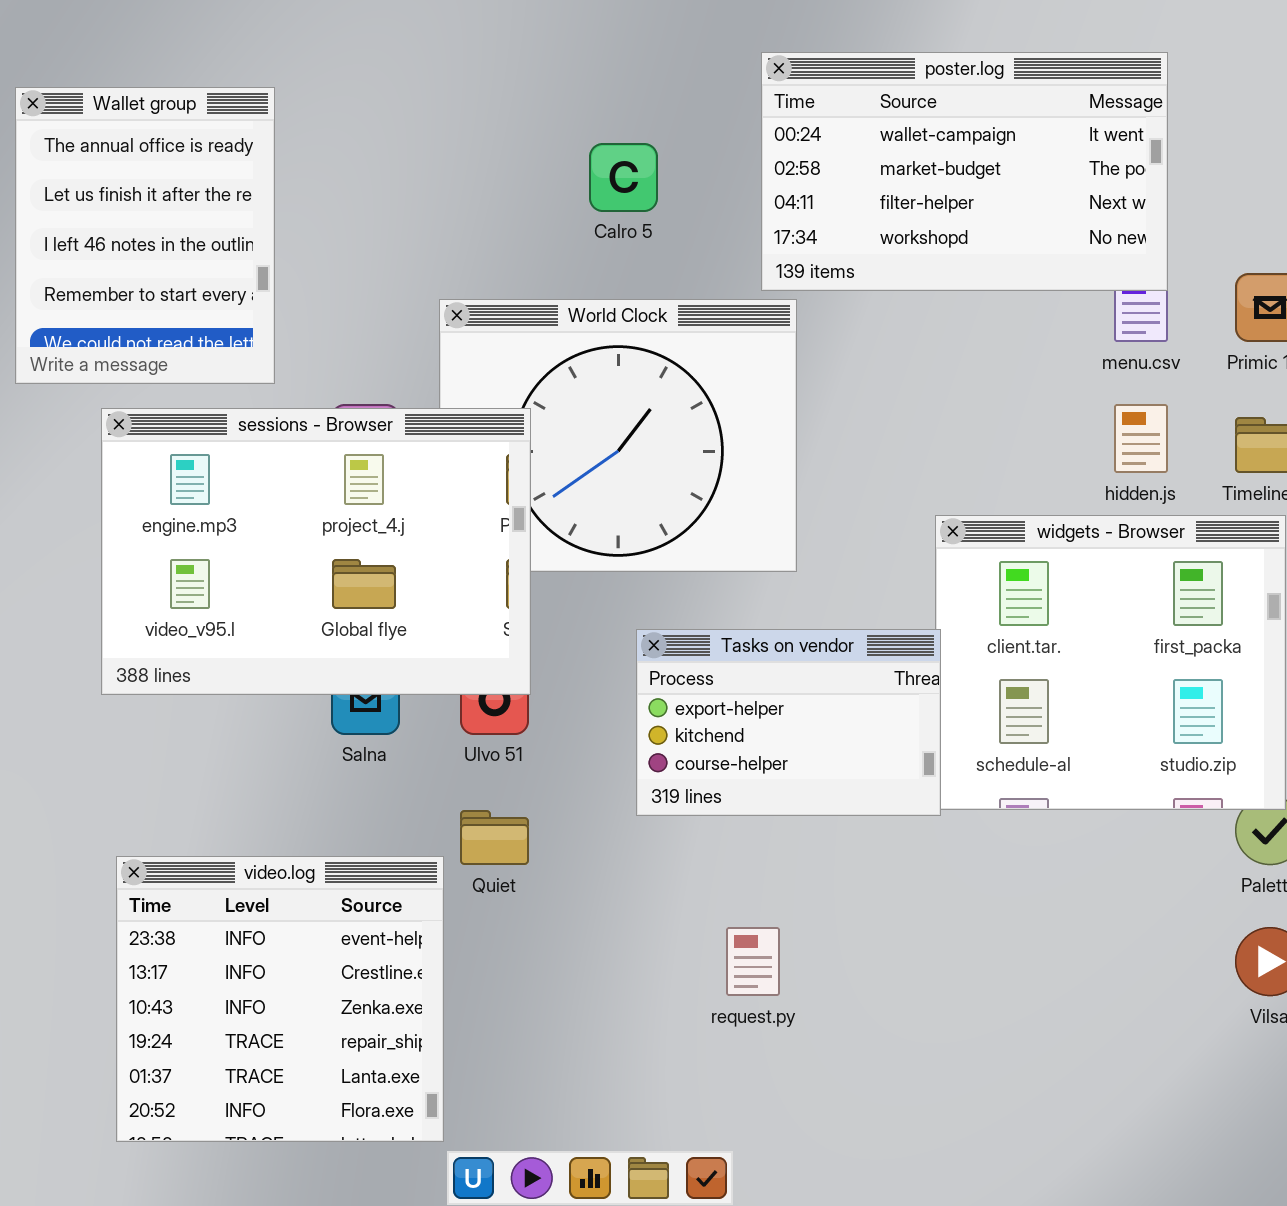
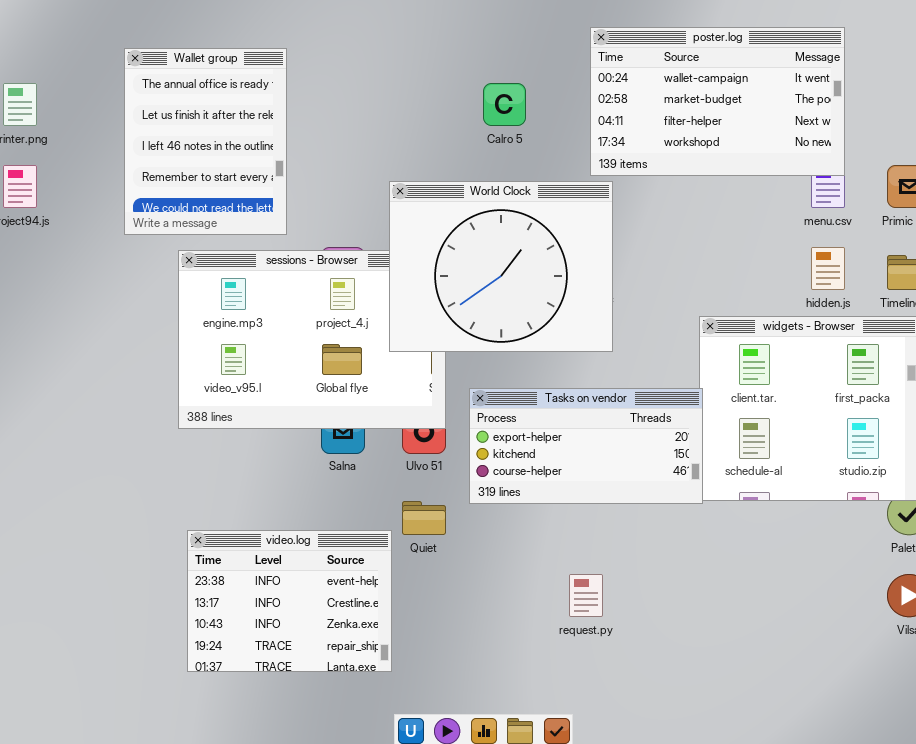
World Clock: [439,299,797,572] -> [389,181,613,352], raised
Tasks on vendor: [636,629,941,816] -> [469,388,703,504], resized
video.log: [116,856,444,1142] -> [187,530,392,672], resized

